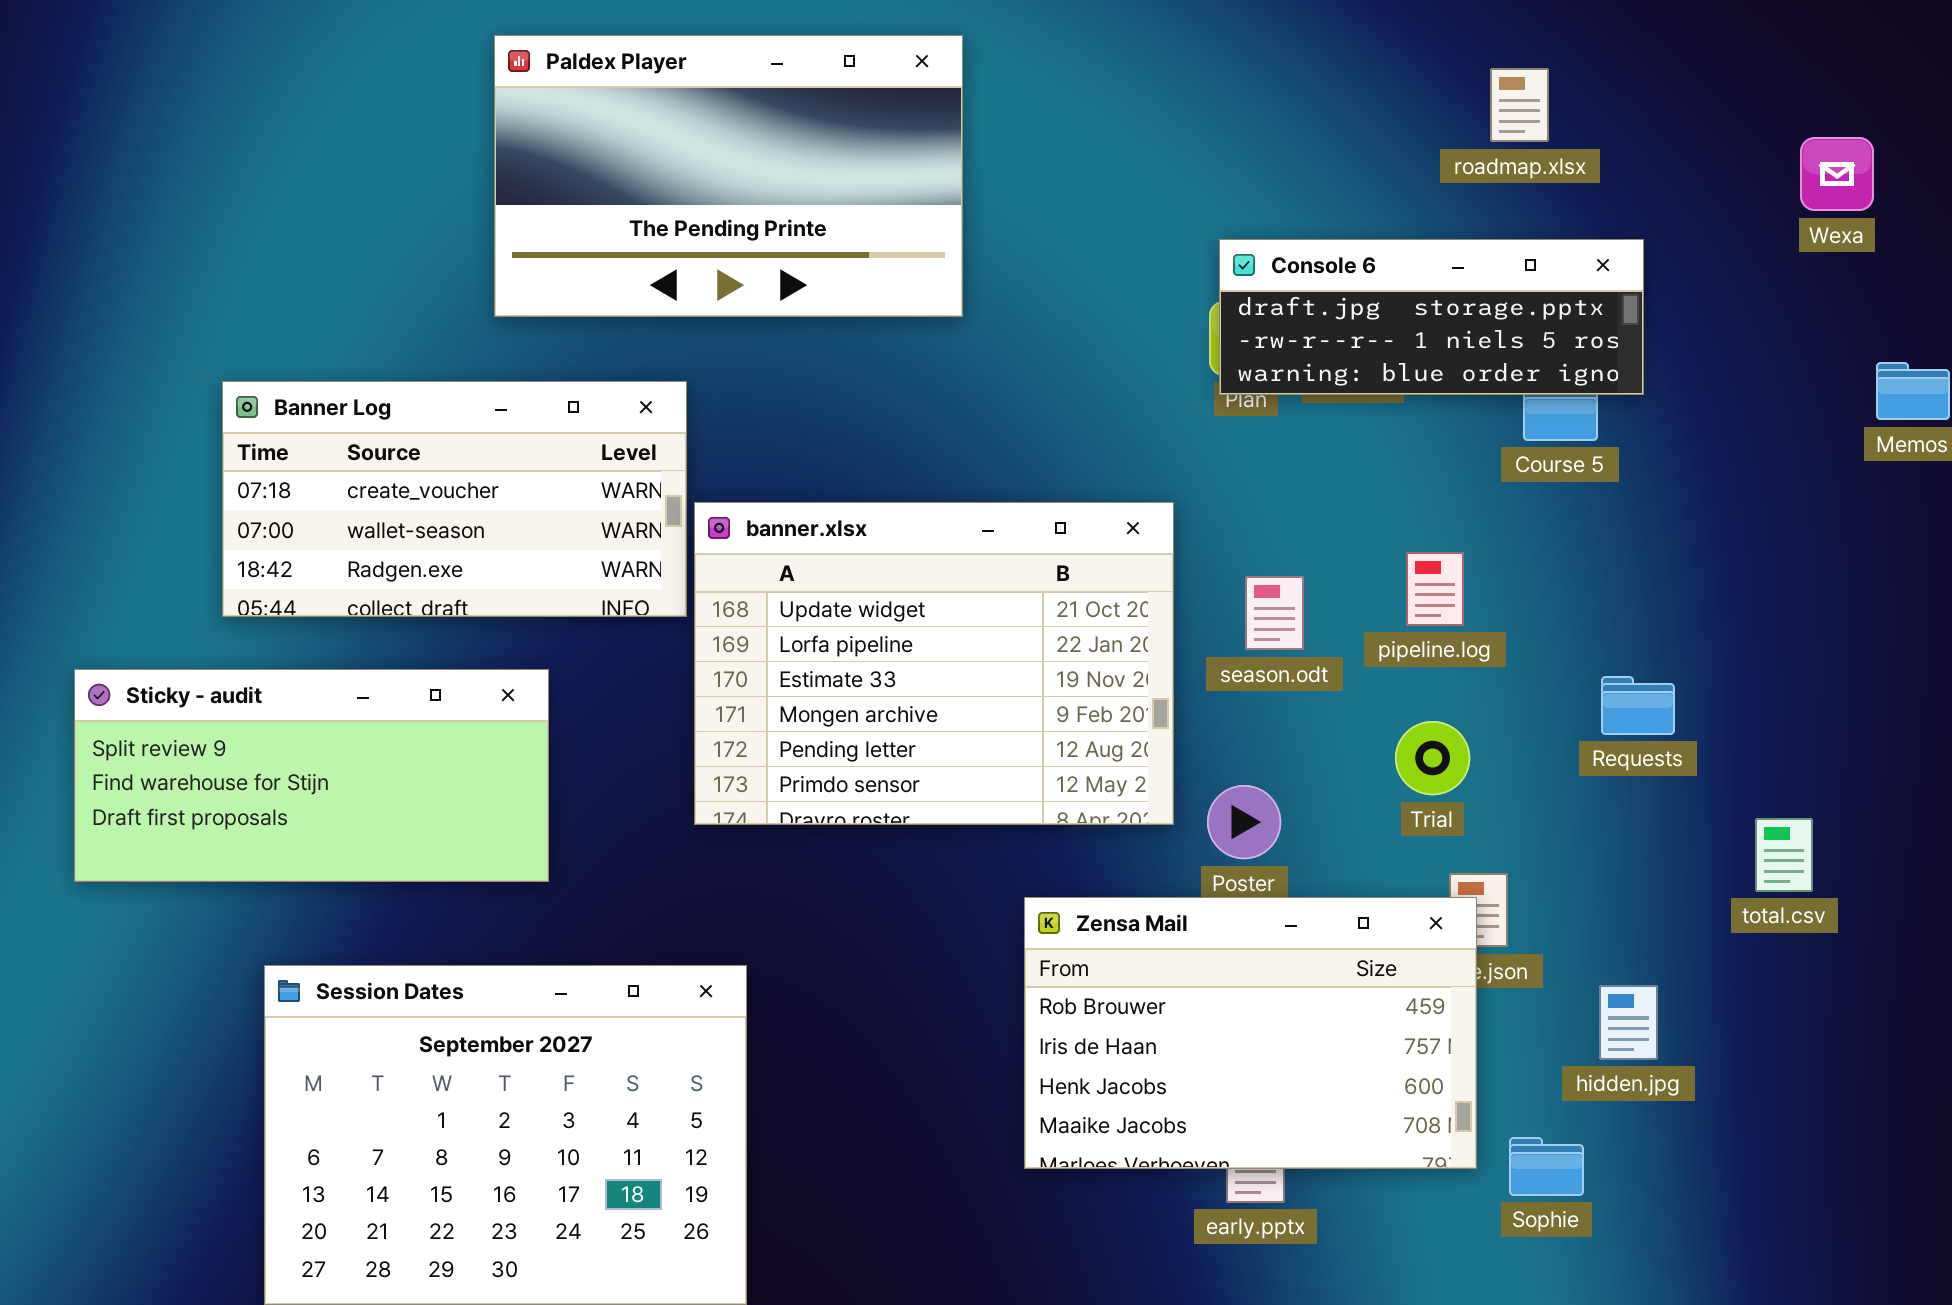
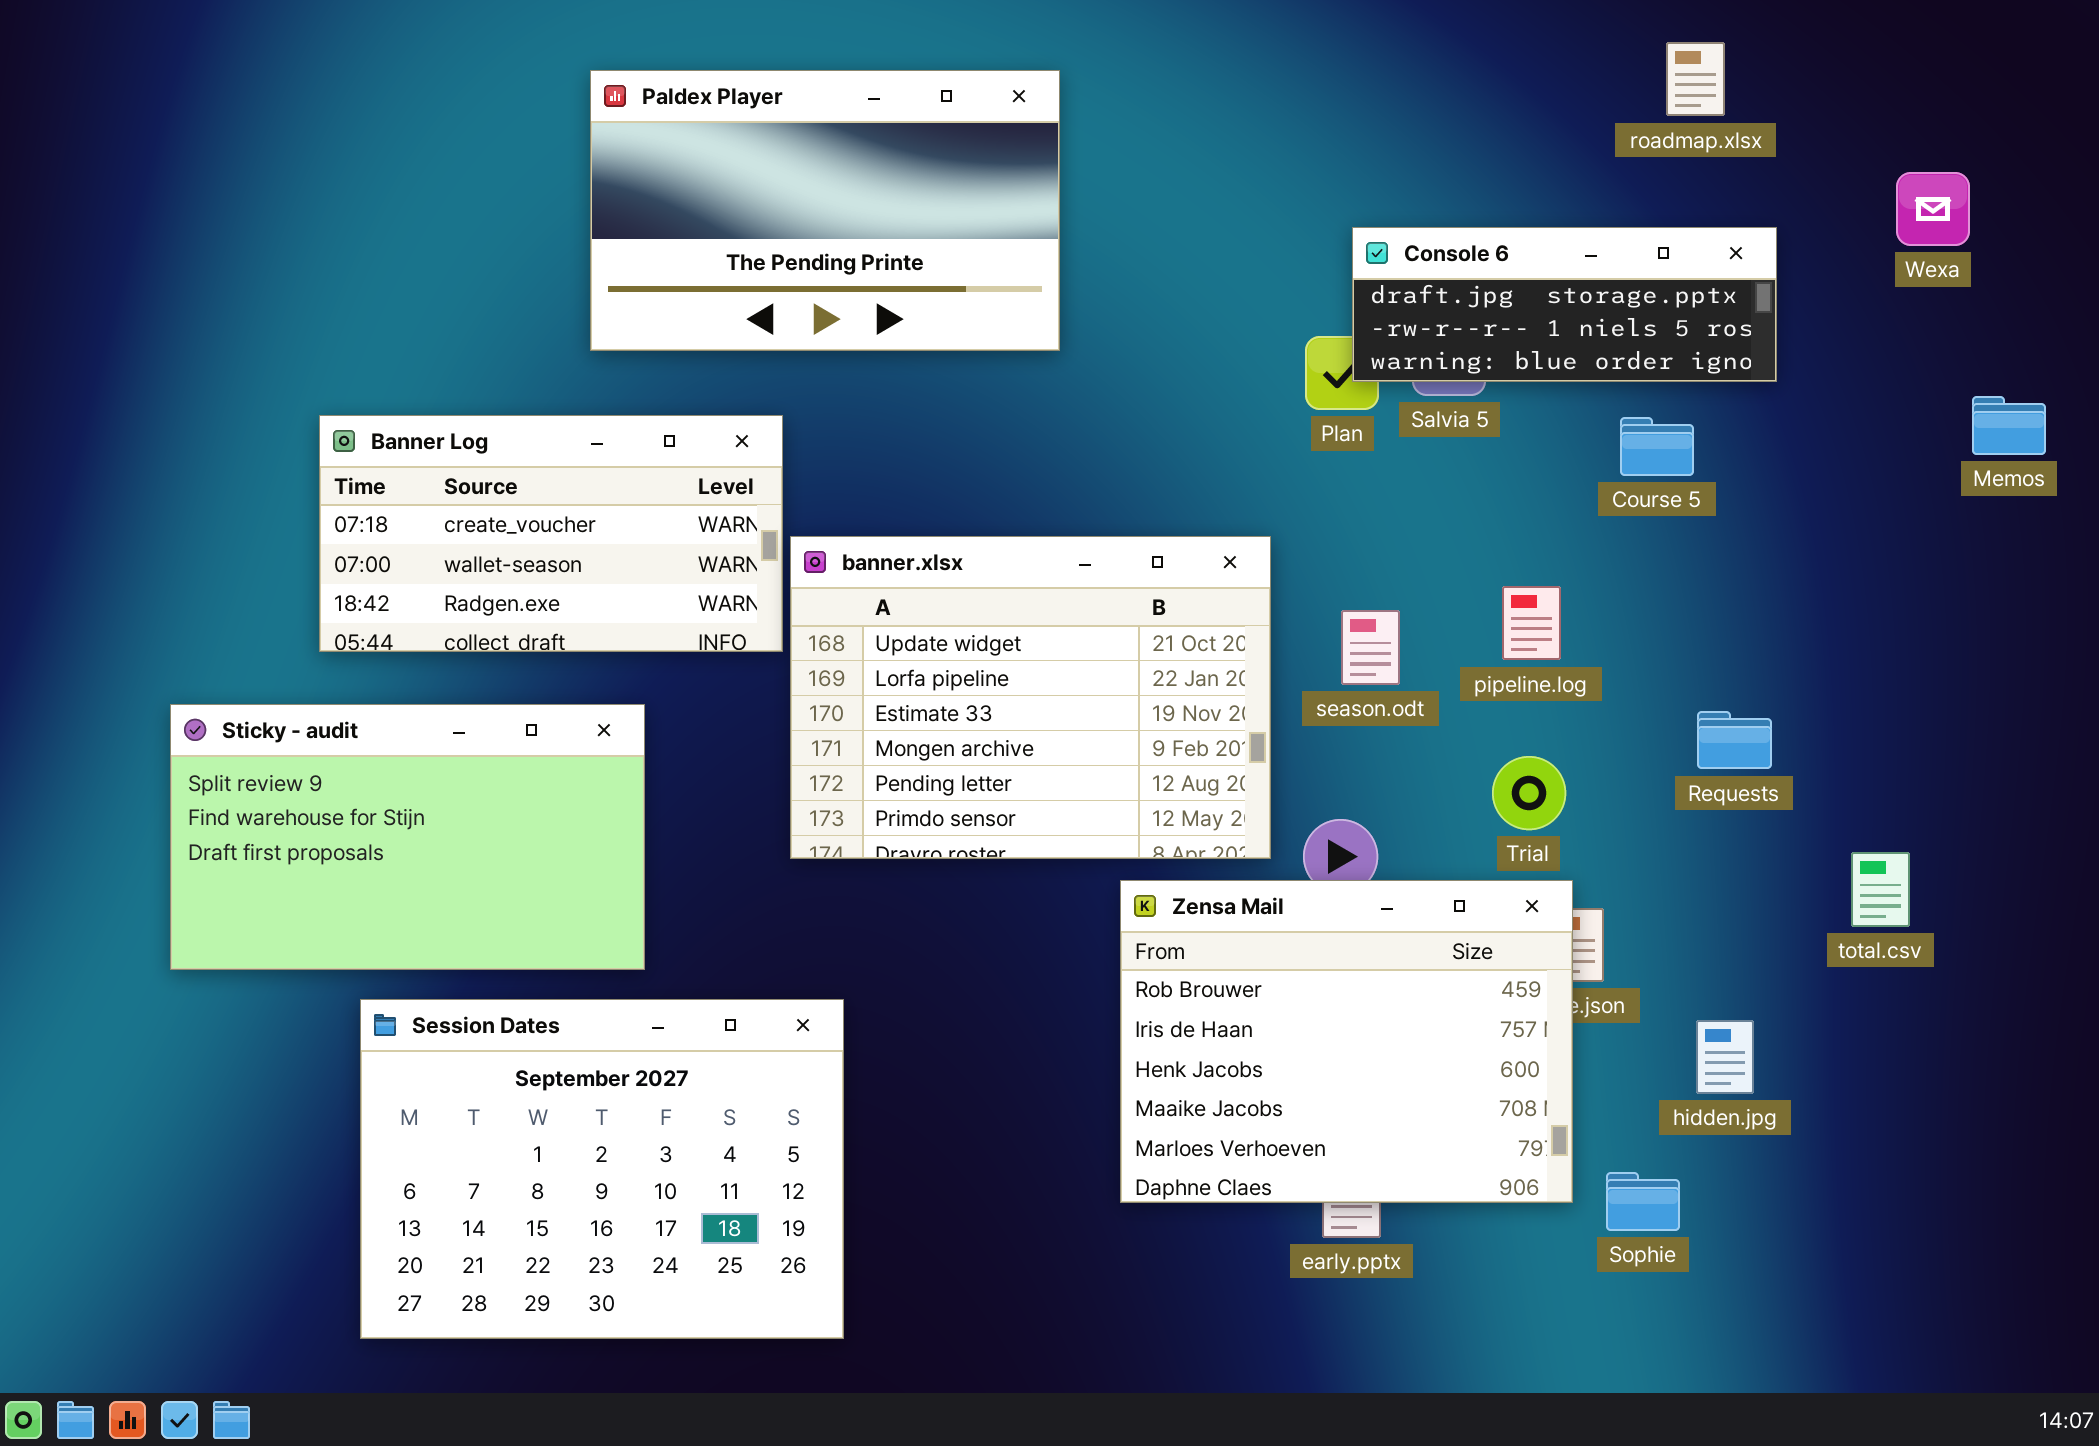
roadmap.xlsx: [1490,68,1549,142] -> [1666,42,1725,116], moved
Console 6: [1219,239,1644,395] -> [1352,227,1777,382], moved
Sticky - audit: [74,669,549,882] -> [170,704,645,970], resized
Zensa Mail: [1024,897,1477,1169] -> [1120,880,1573,1203], resized

